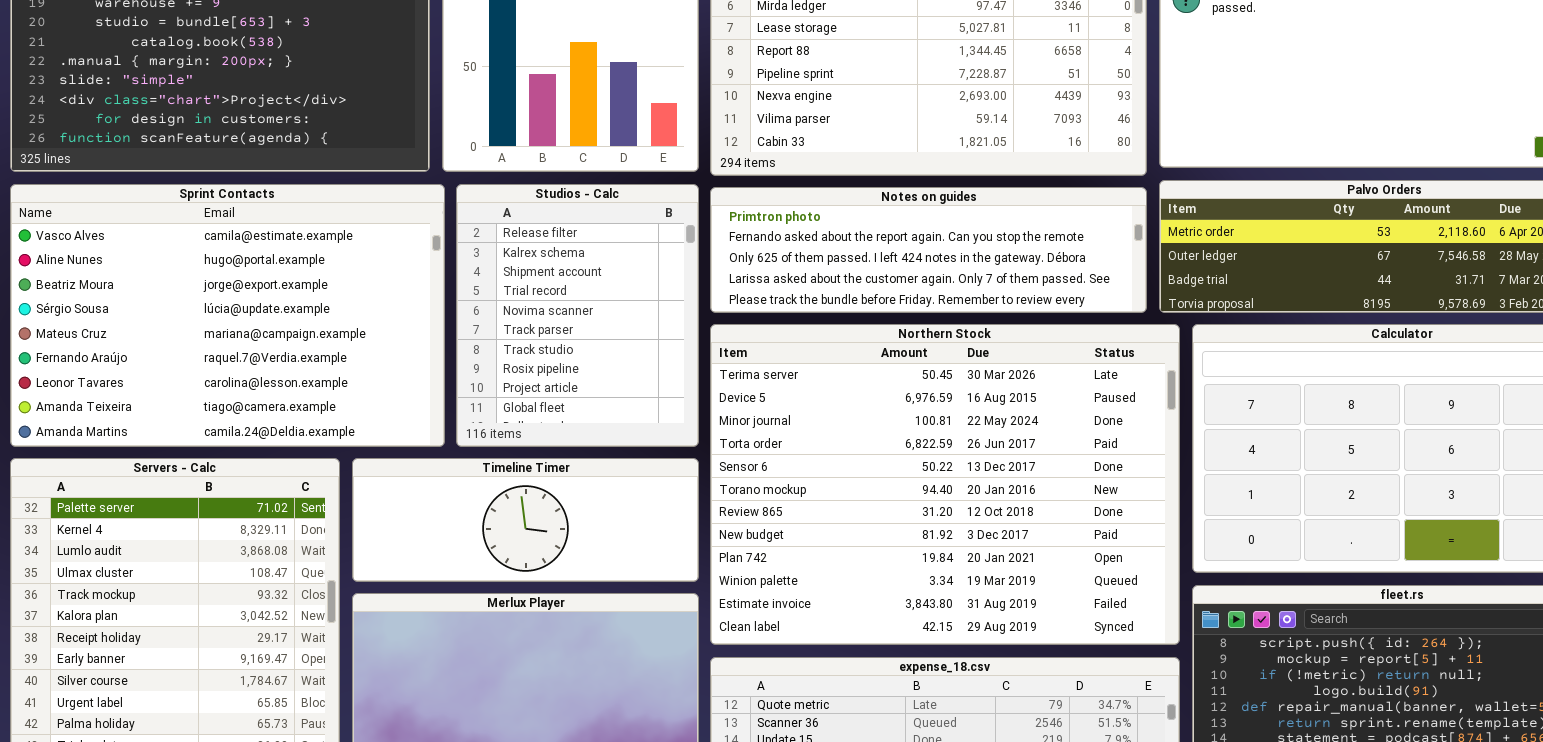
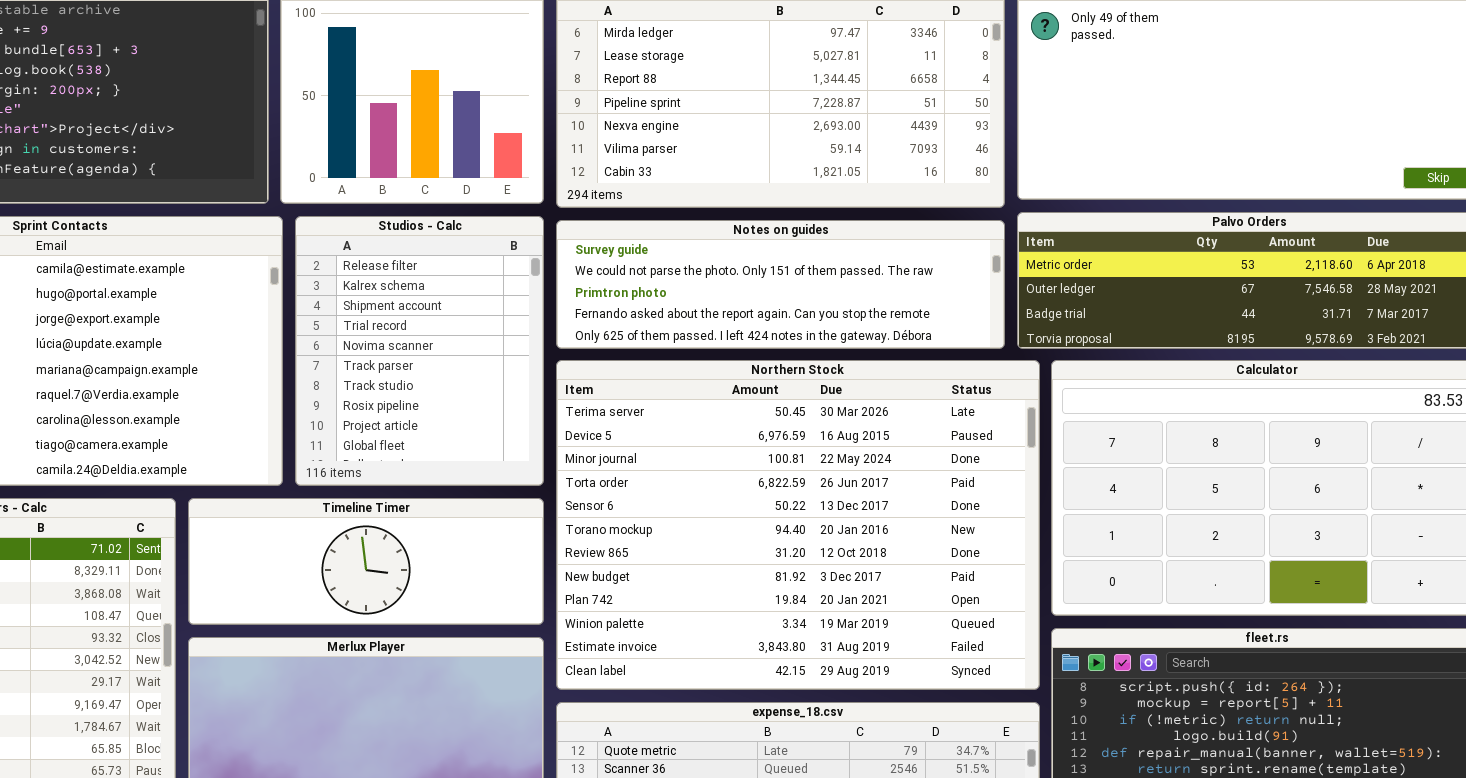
Notes on guides: [710,187,1147,313] -> [556,220,1005,349], scrolled up 2 rows

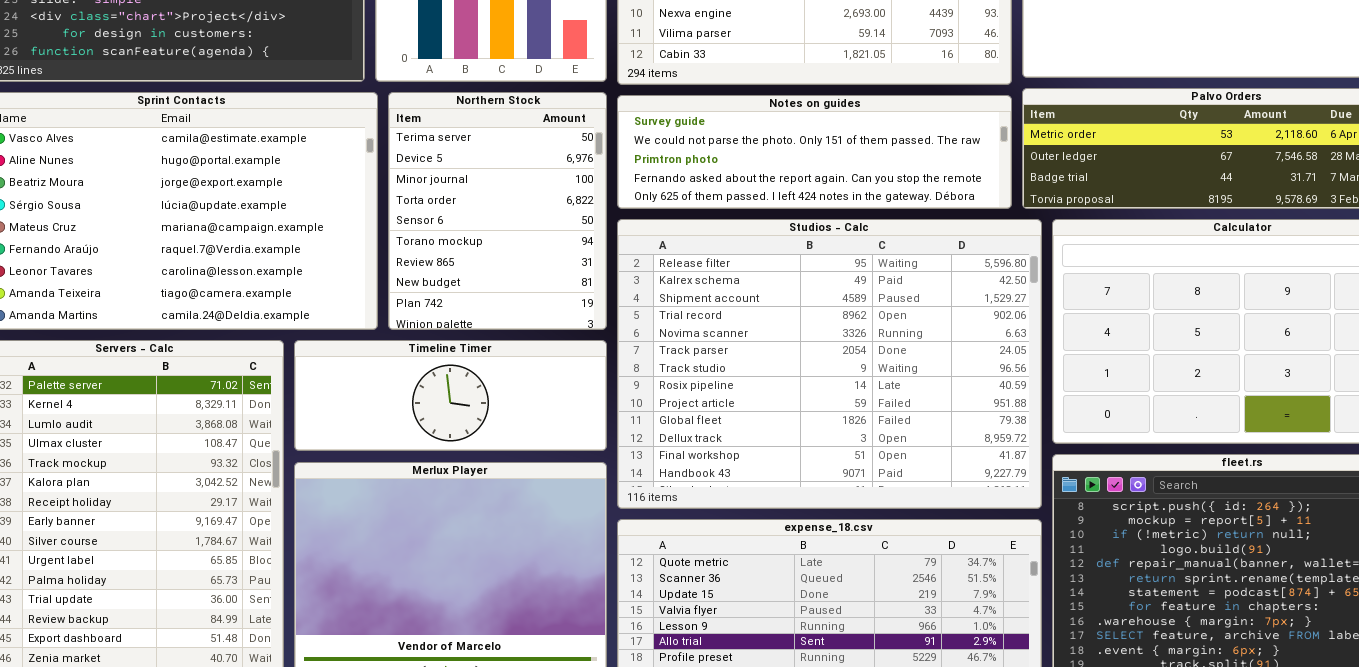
Studios - Calc: [295,216,544,486] -> [617,219,1042,509], moved, resized
Northern Stock: [556,360,1040,690] -> [388,92,607,330], moved, resized

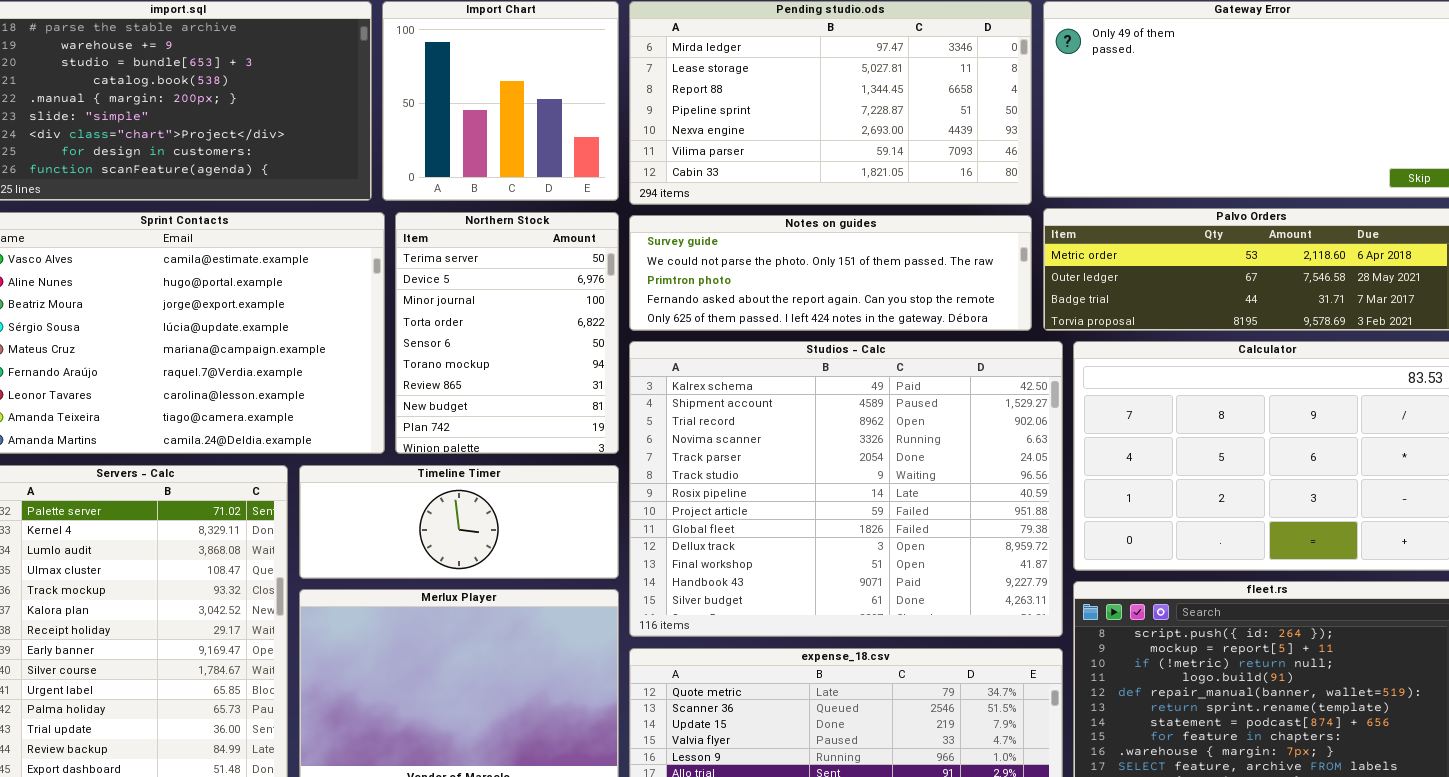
Studios - Calc: [617,219,1042,509] -> [629,341,1063,637], scrolled down 1 row

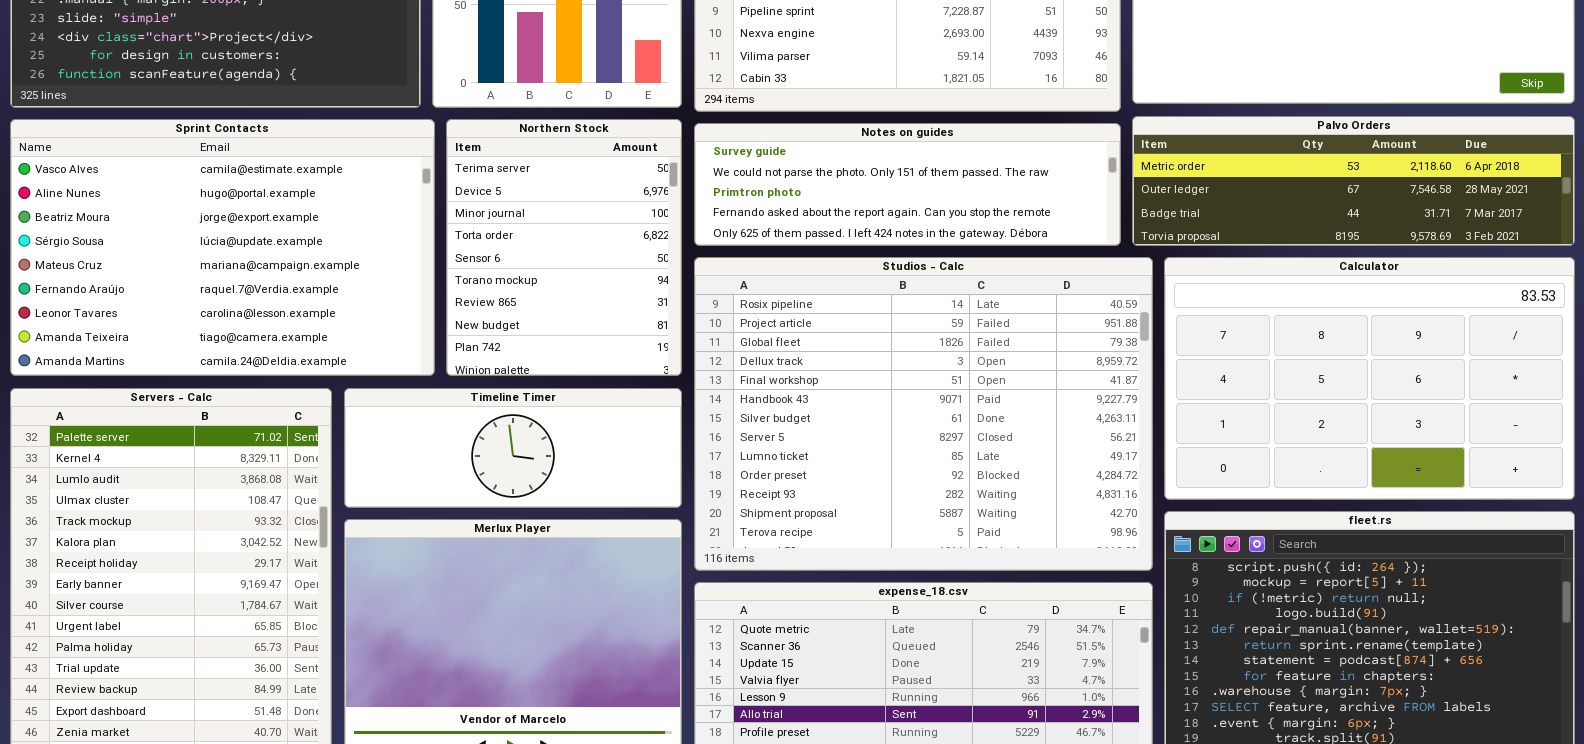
Studios - Calc: [629,341,1063,637] -> [694,257,1153,571], scrolled down 6 rows

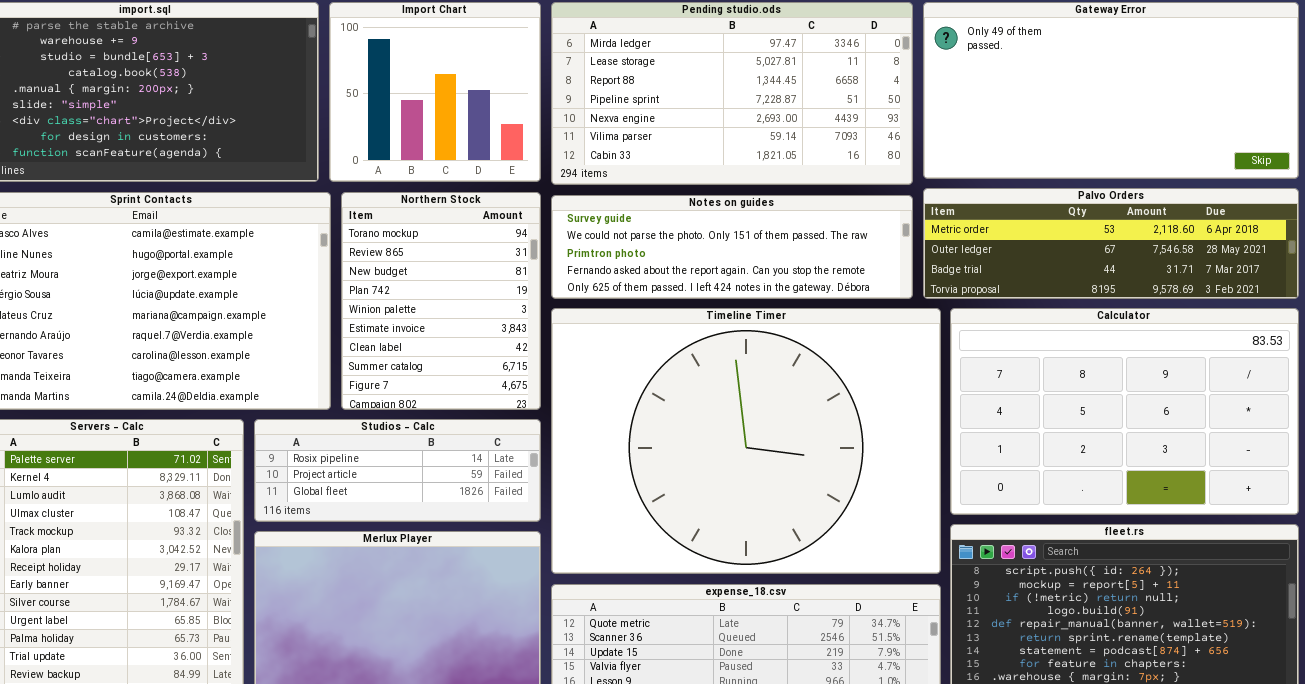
Northern Stock: [446,119,682,376] -> [341,192,541,410], scrolled down 5 rows
Studios - Calc: [694,257,1153,571] -> [254,419,541,522], moved, resized
Timeline Timer: [344,388,682,508] -> [551,308,941,574], moved, resized

